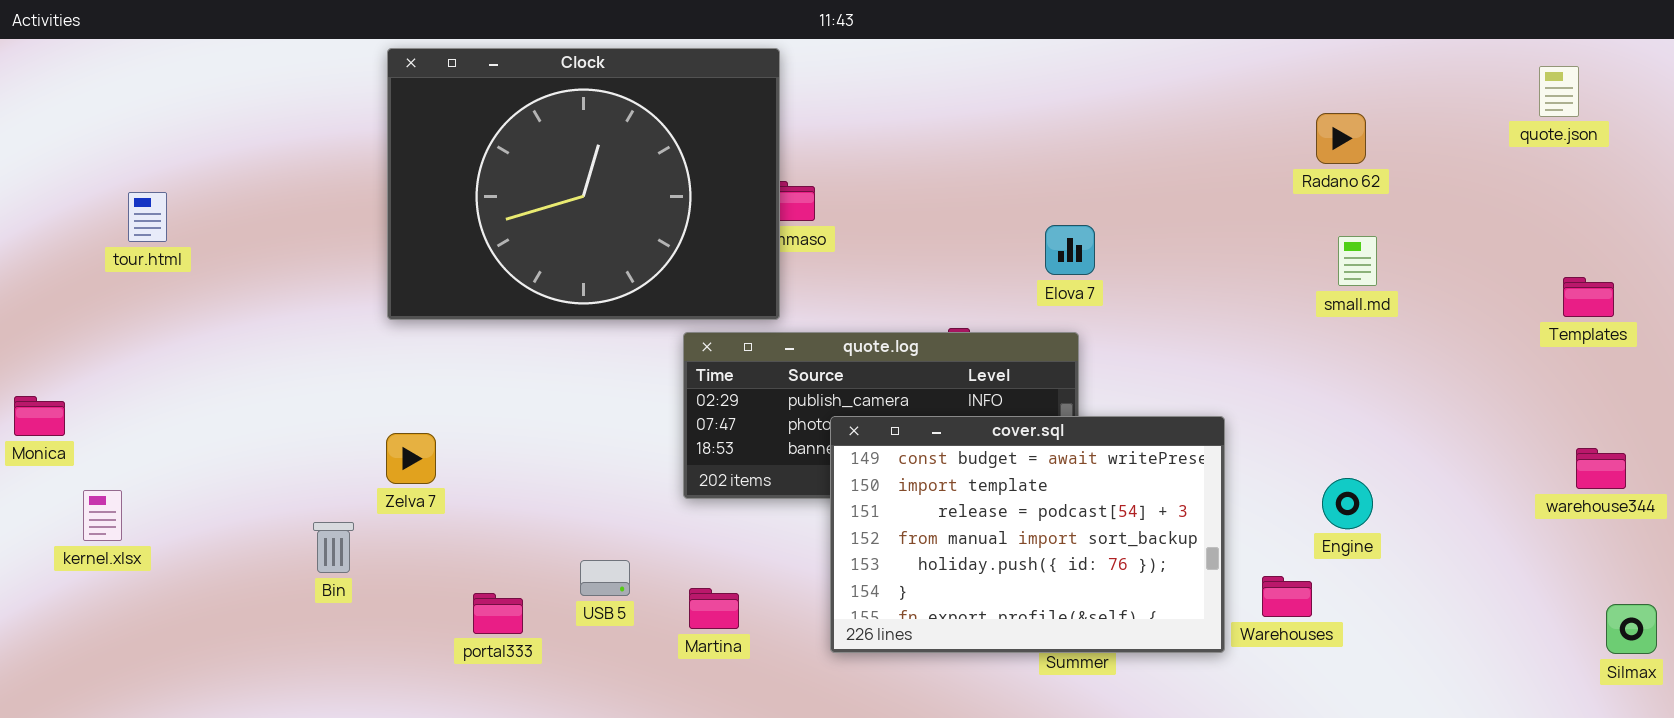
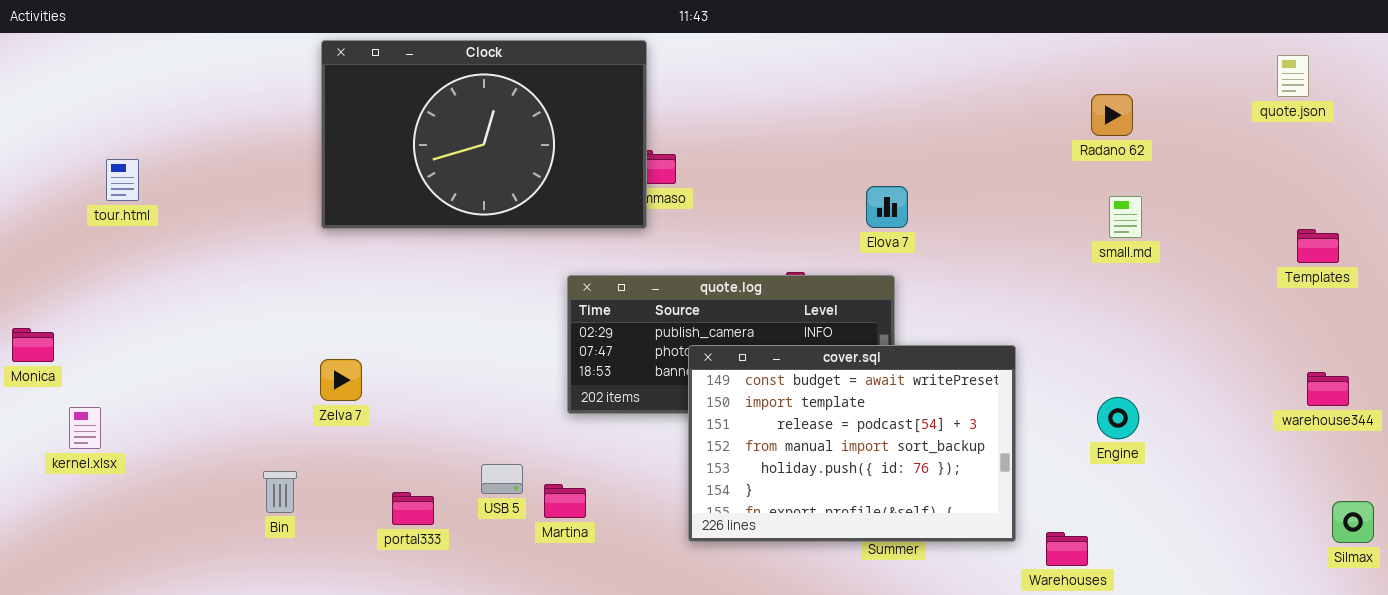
Clock: [387,48,780,320] -> [321,40,647,229], resized
Bin: [313,522,354,573] -> [263,471,297,513], moved
Warehouses: [1262,576,1312,617] -> [1046,532,1088,566], moved
Martina: [689,588,739,629] -> [544,484,586,518], moved

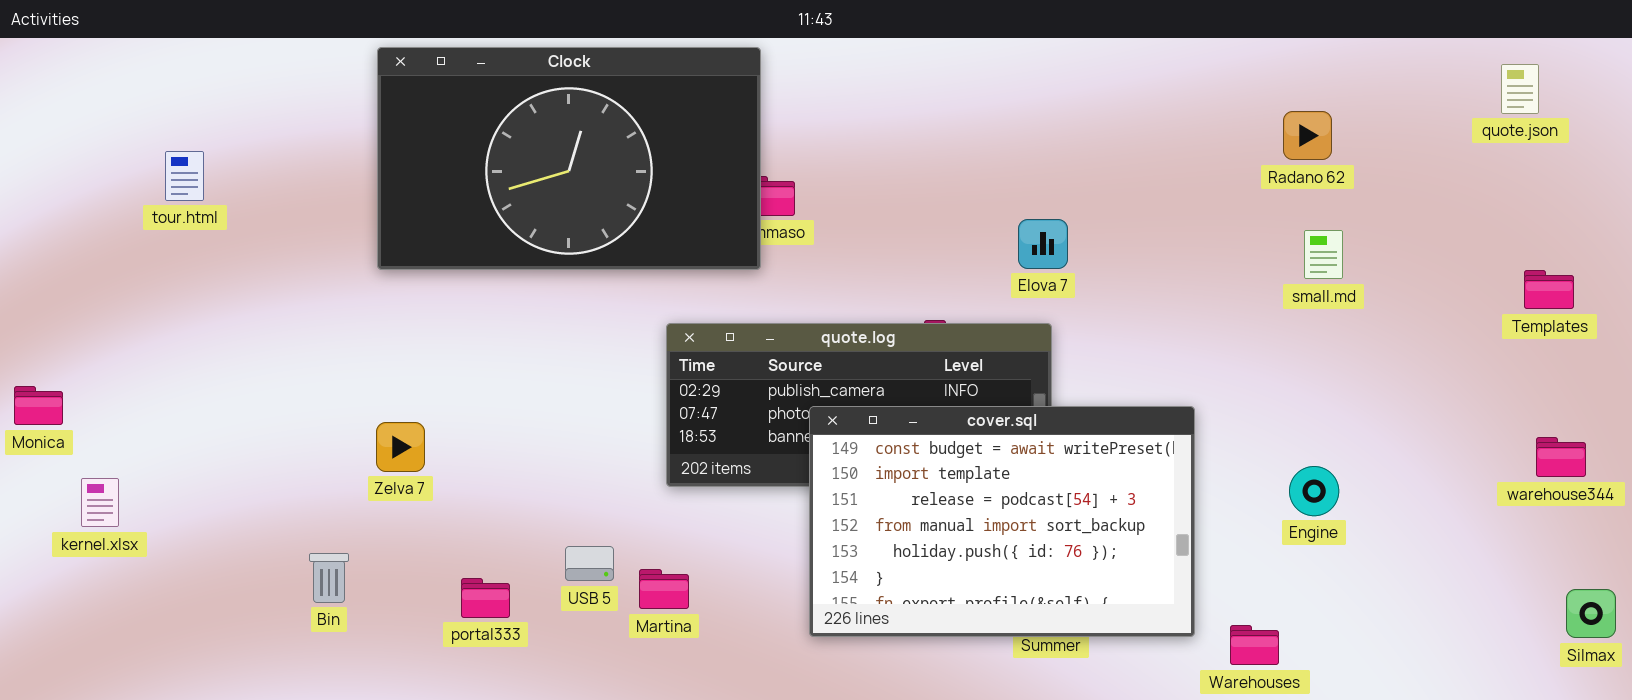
tour.html: [106,159,139,201] -> [165,151,204,201], moved

